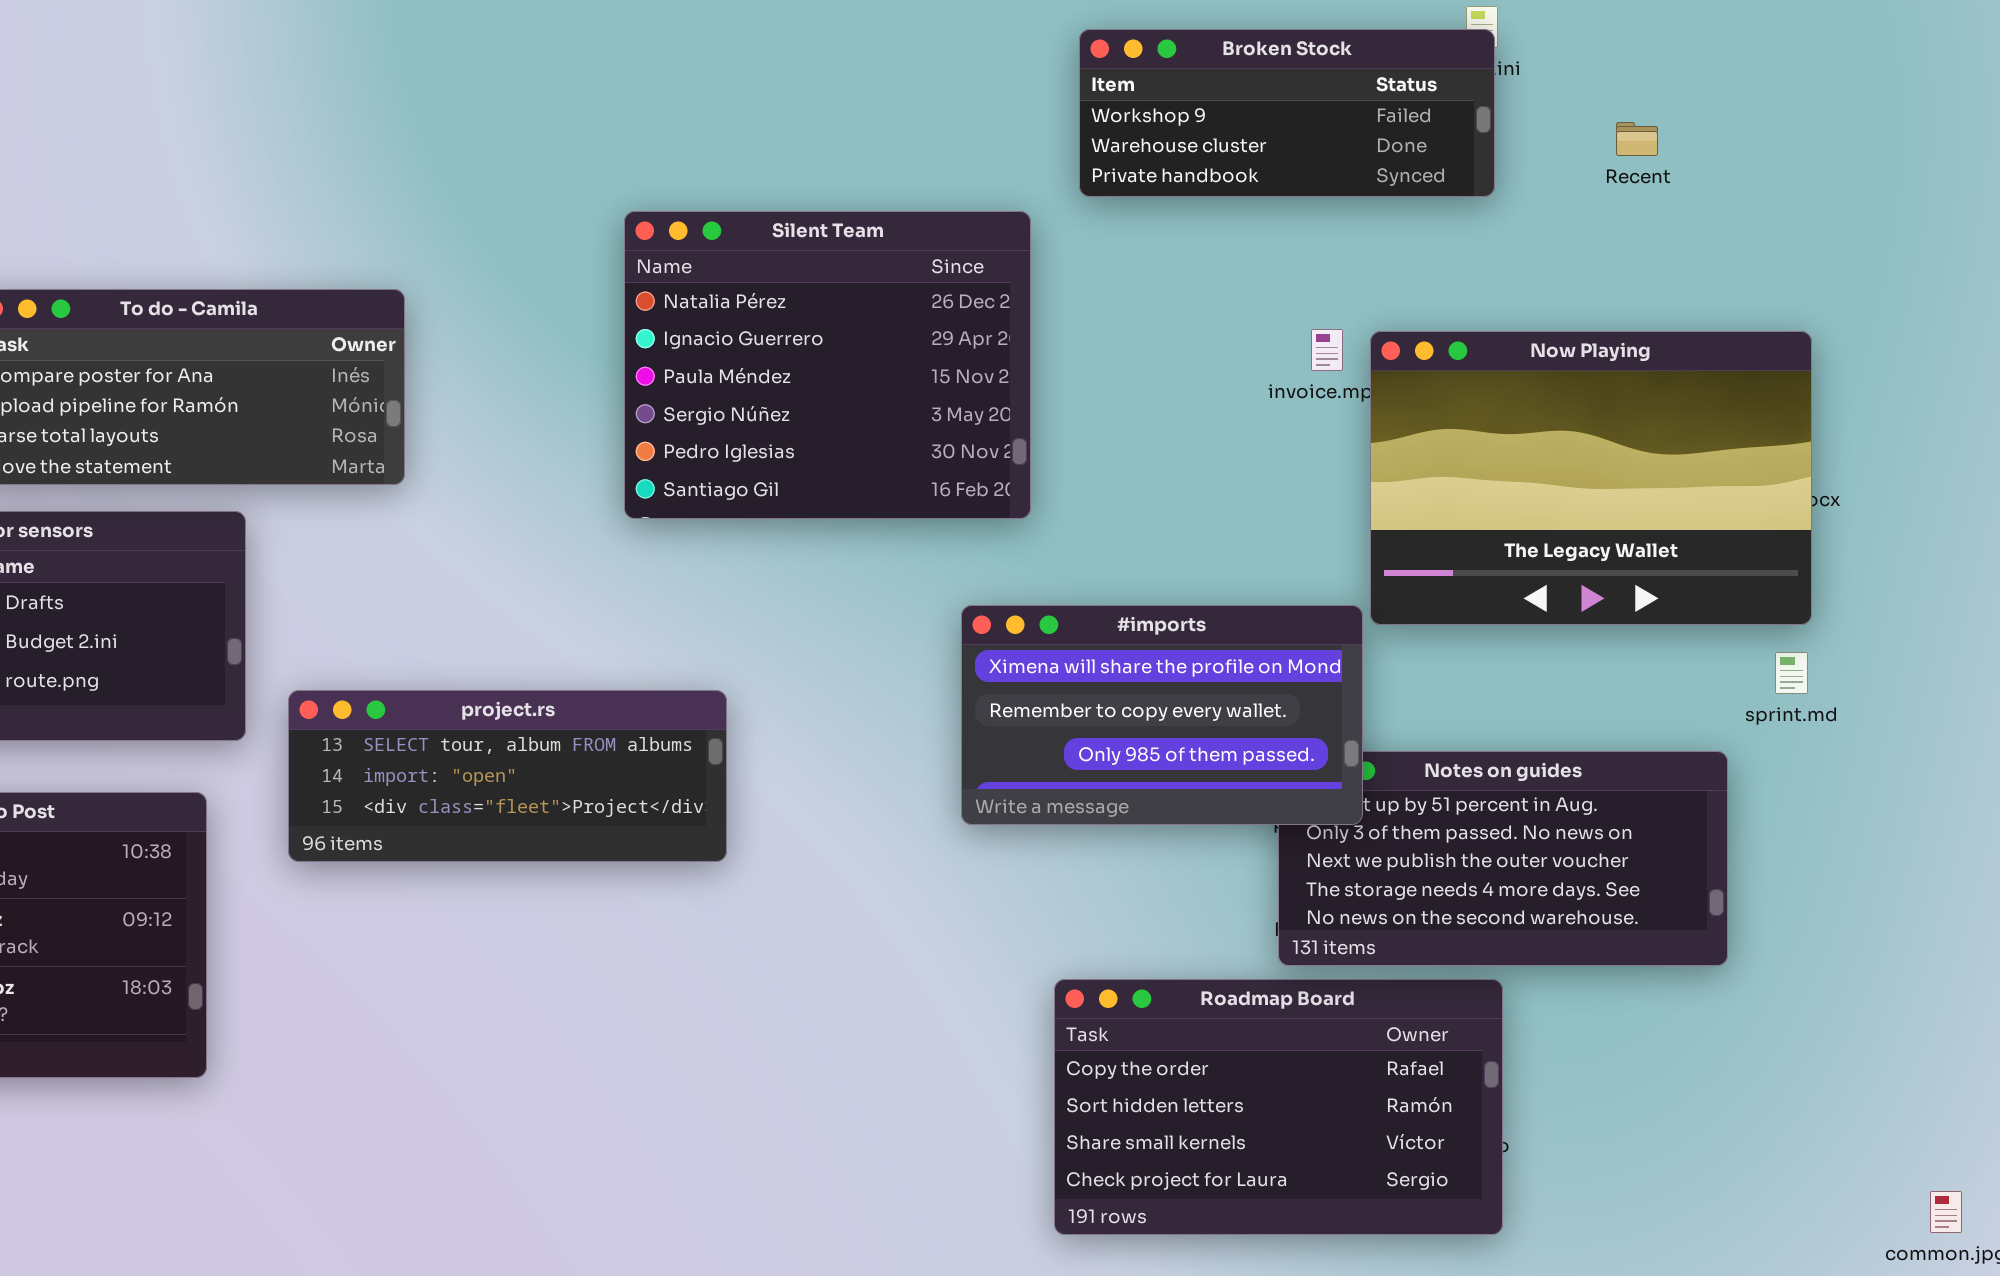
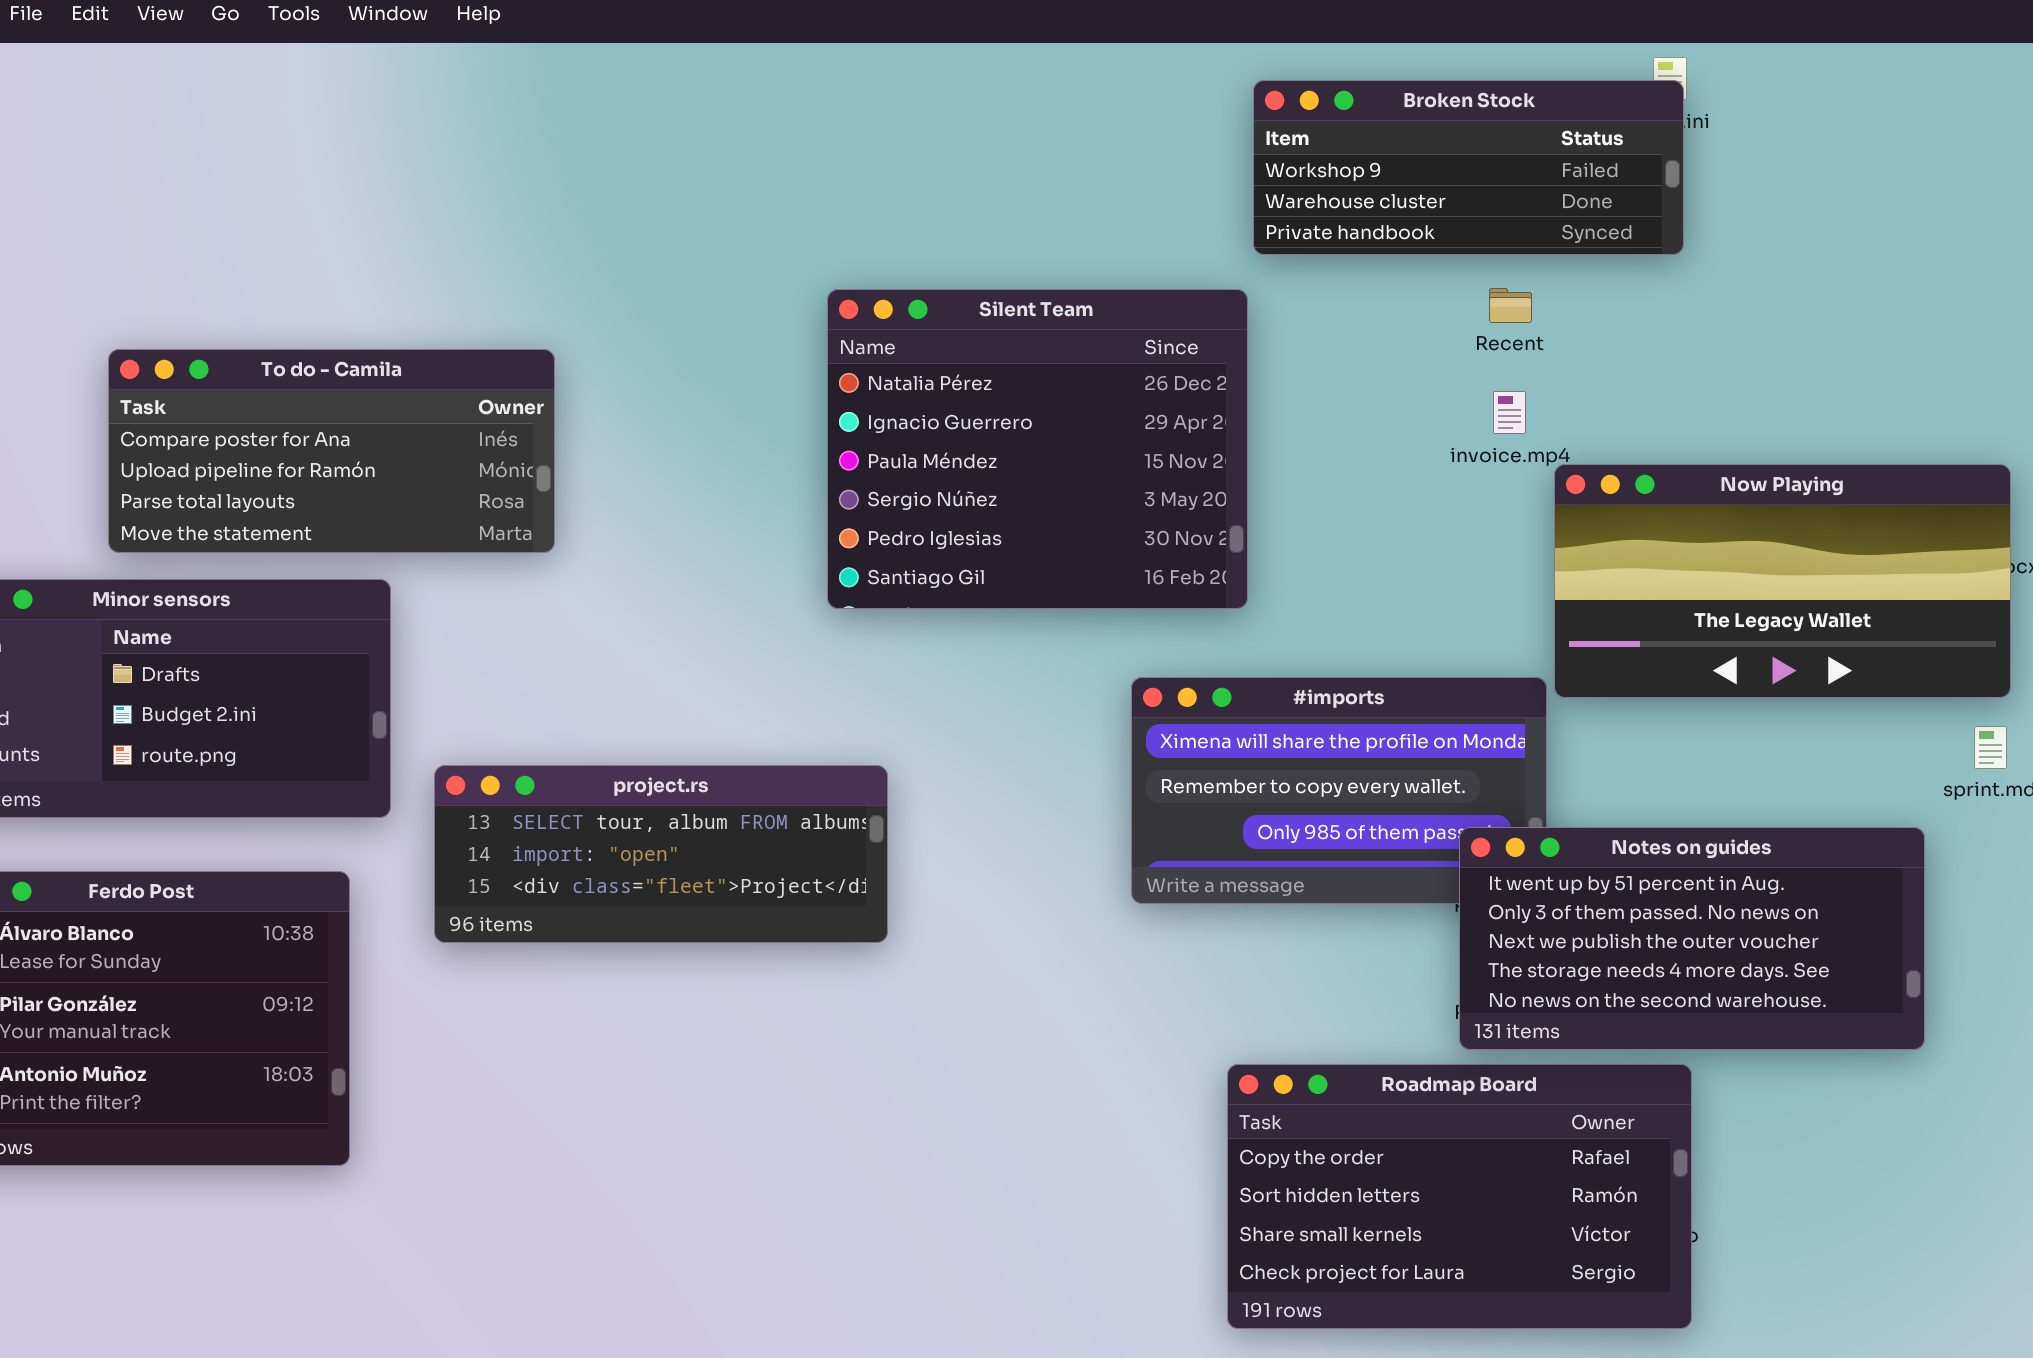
Recent: [1616,122,1658,156] -> [1489,288,1532,323], moved
Silent Team: [624,211,1031,519] -> [827,289,1248,609], moved
Now Playing: [1370,331,1812,625] -> [1554,464,2011,698], resized
Notes on guides: [1278,751,1728,966] -> [1459,827,1925,1050], raised

